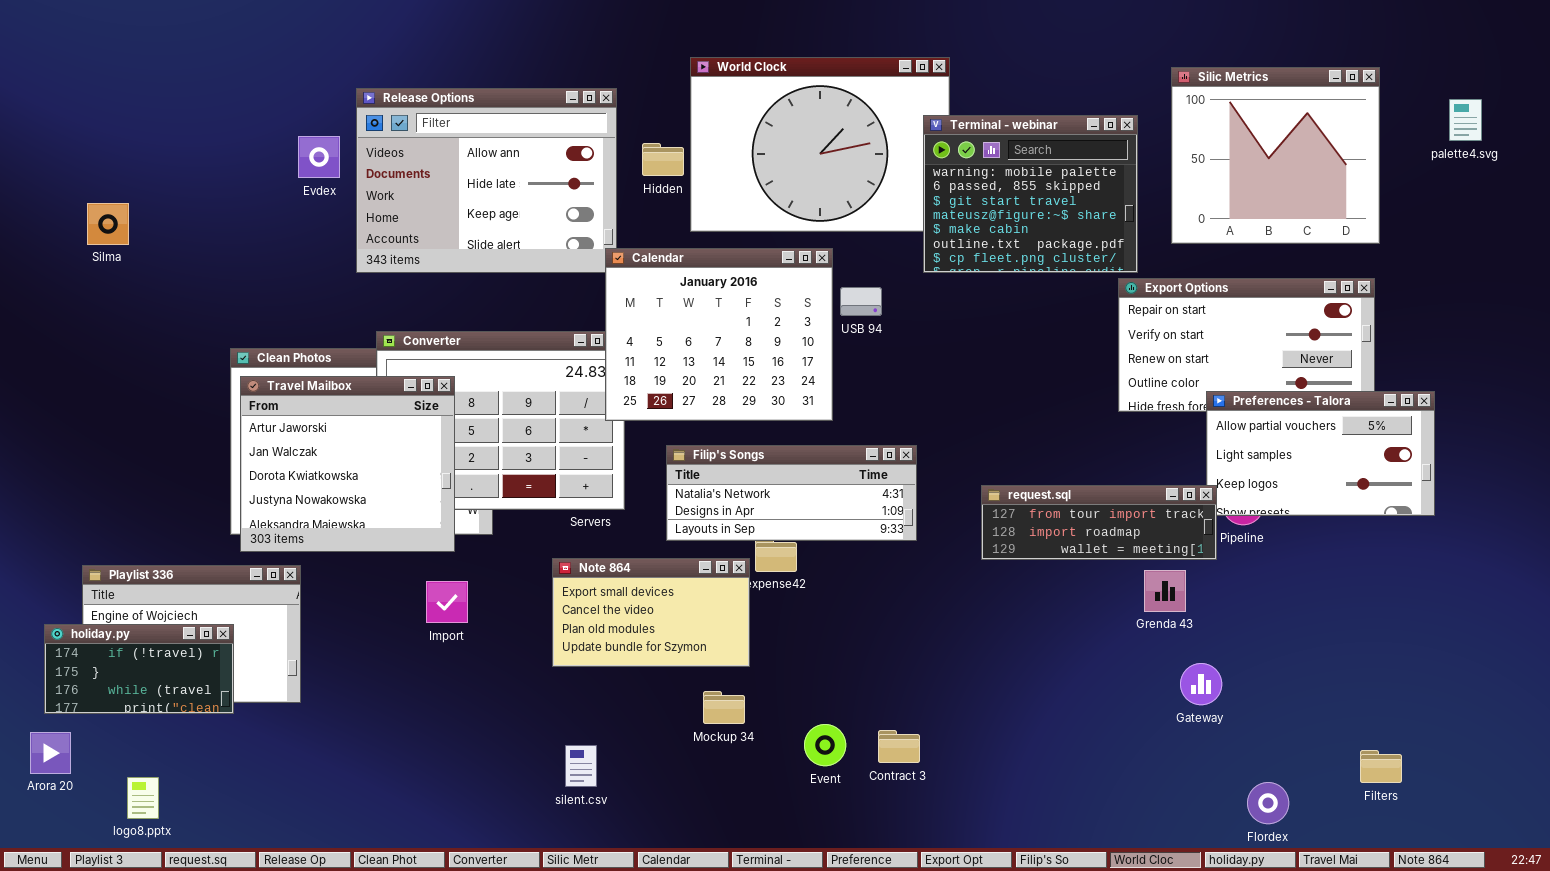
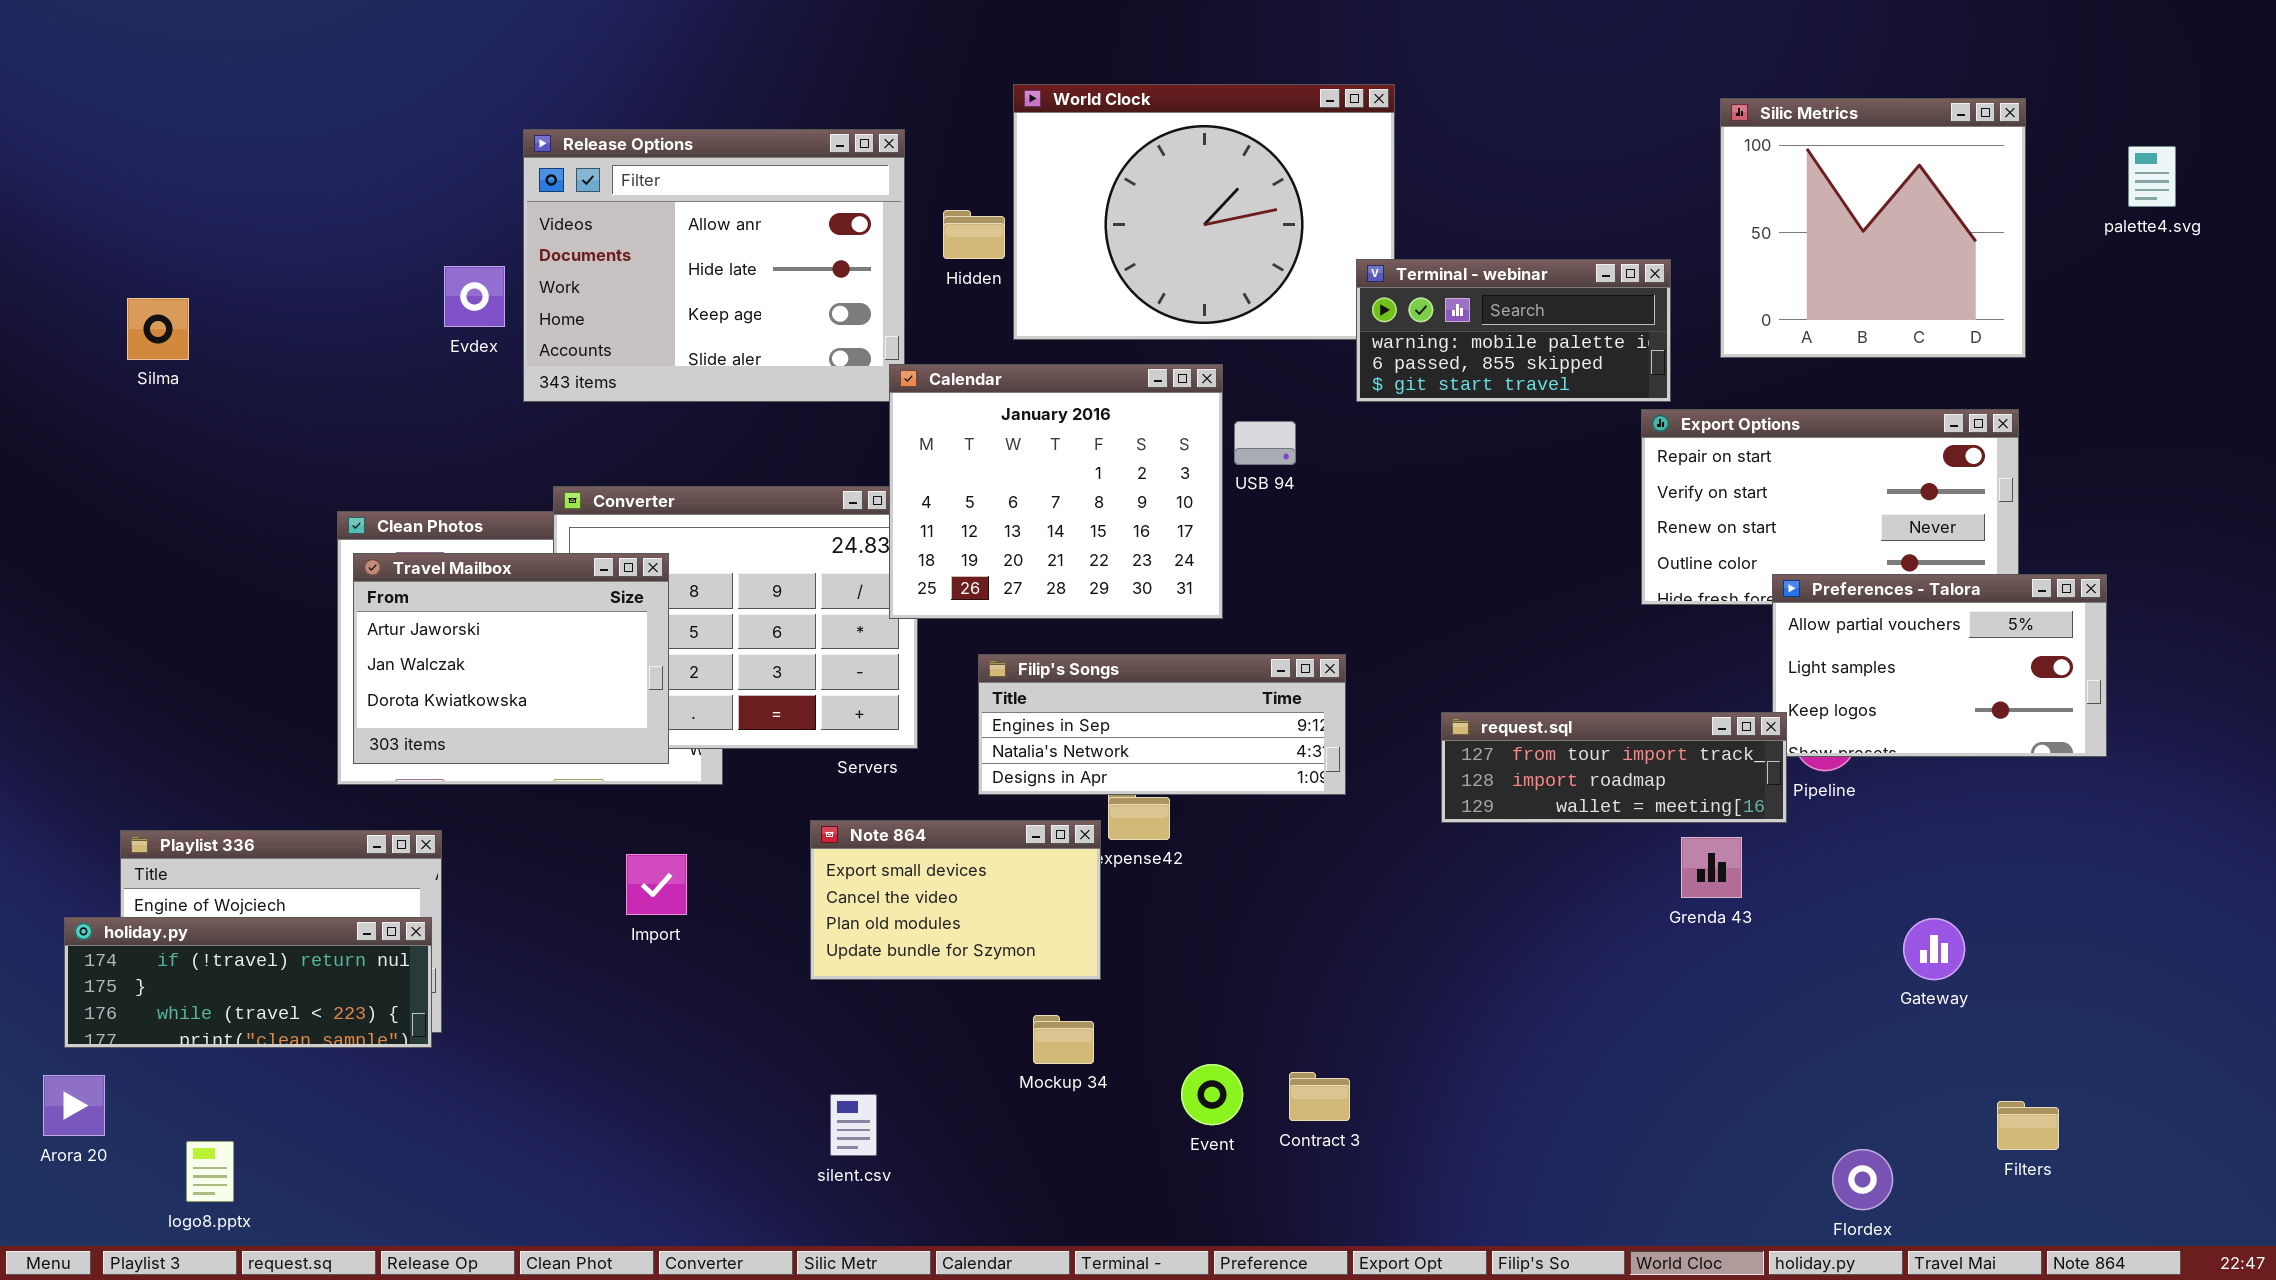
Terminal - webinar: [923,115,1138,273] -> [1356,259,1671,402], resized
Evdex: [298,136,340,178] -> [444,266,505,327], moved
Travel Mailbox: [240,376,455,552] -> [353,553,669,764], resized
Filip's Songs: [666,445,917,541] -> [978,654,1346,795], scrolled up 1 row
holiday.py: [44,624,234,714] -> [64,917,432,1048], resized
Gateway: [1180,663,1222,705] -> [1903,918,1965,980], moved

